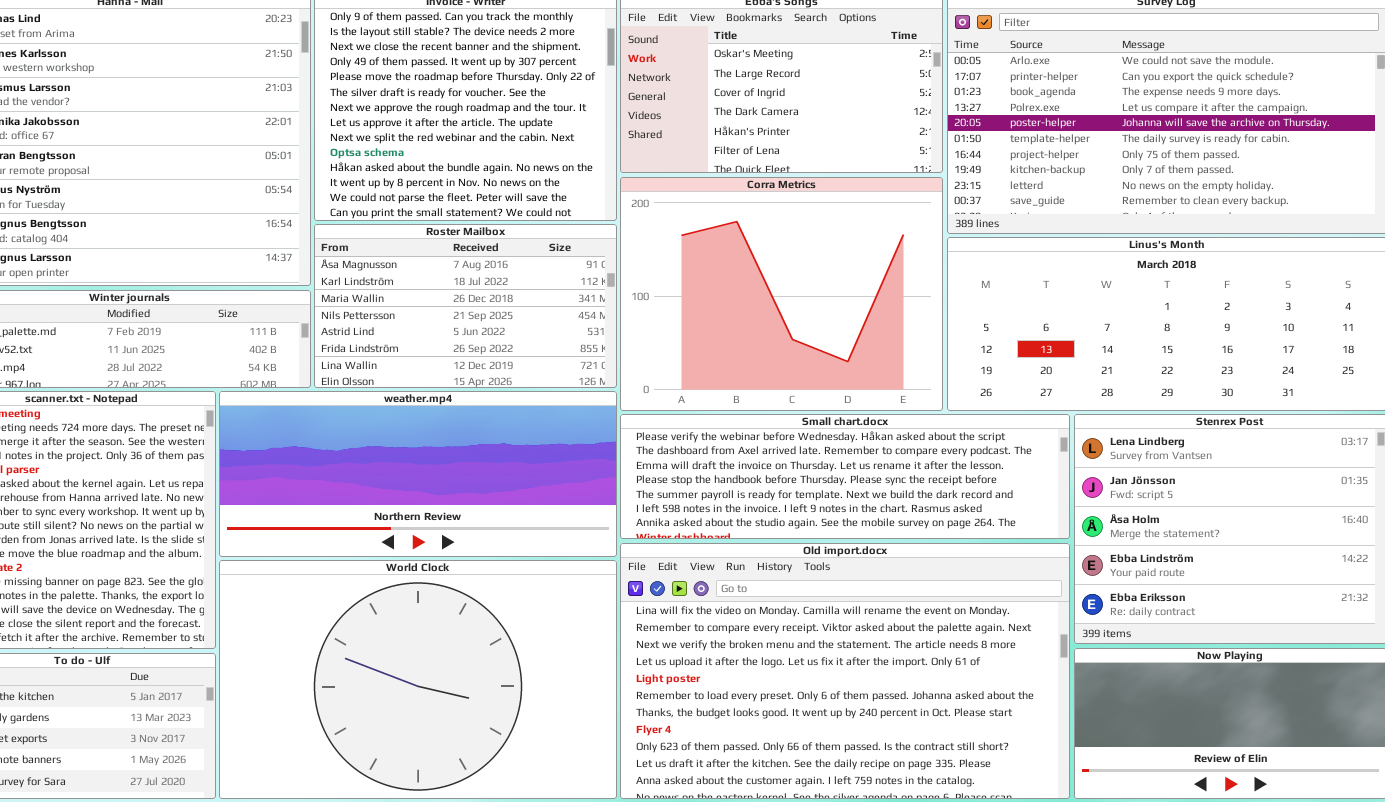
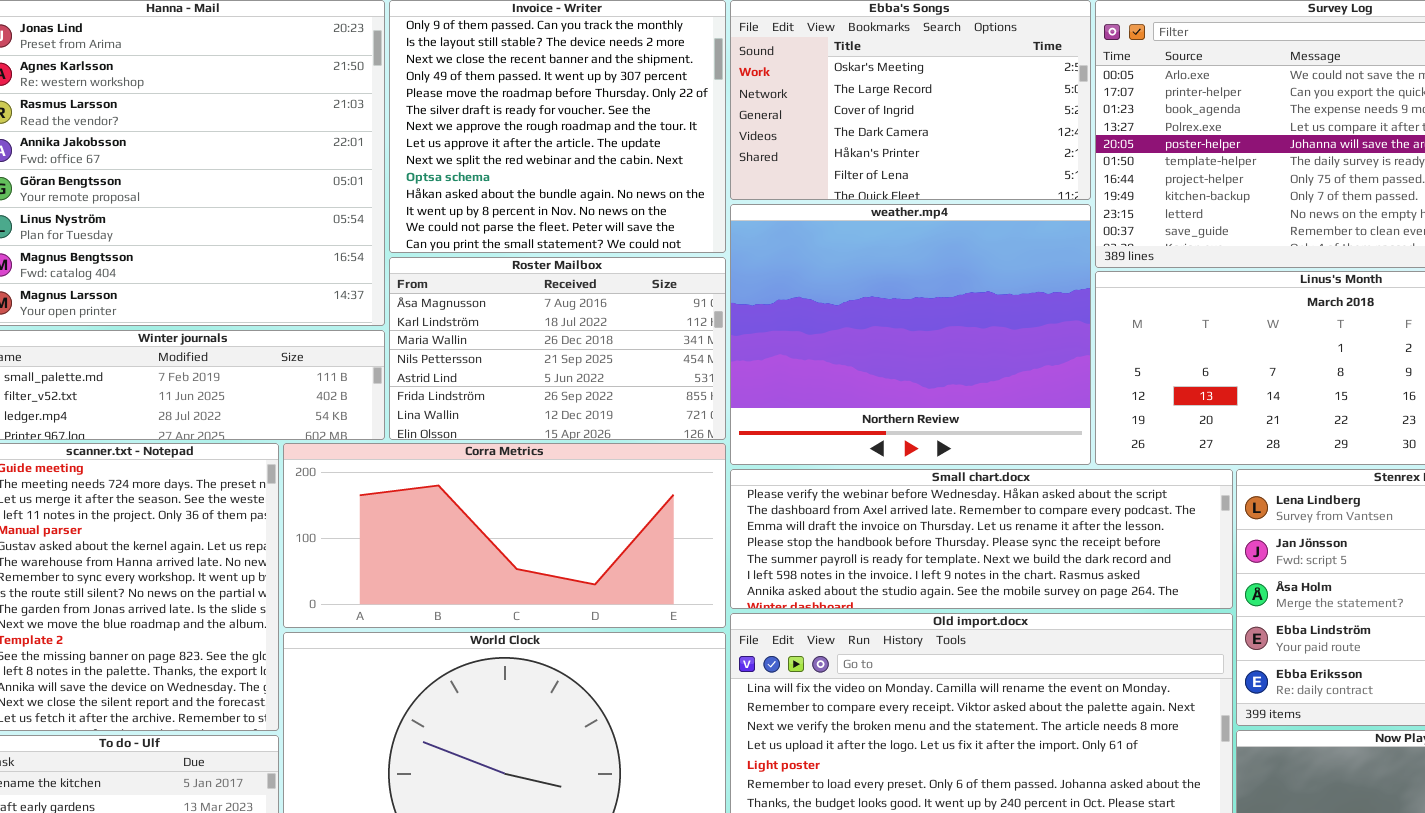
Corra Metrics: [620,177,943,411] -> [283,443,726,628], moved, resized
weather.mp4: [219,391,617,557] -> [730,204,1091,465], moved, resized

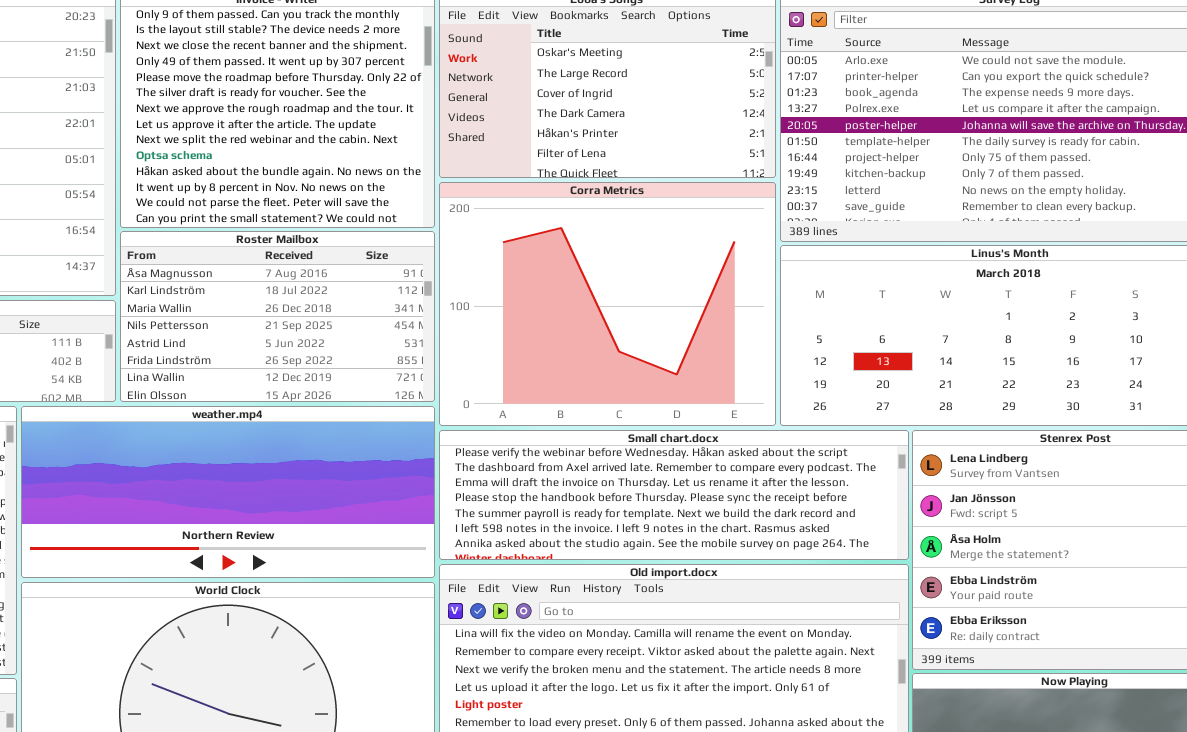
weather.mp4: [730,204,1091,465] -> [21,406,435,578], moved, resized
Corra Metrics: [283,443,726,628] -> [439,182,776,426], moved, resized

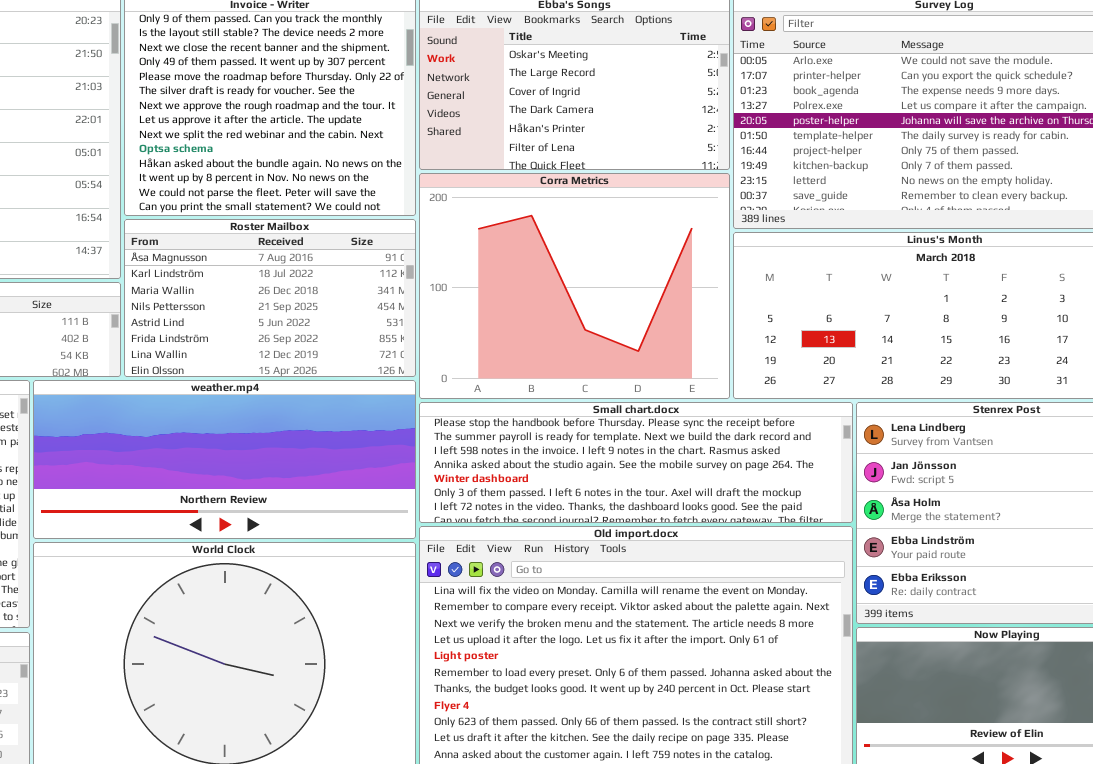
Small chart.docx: [439,430,909,560] -> [419,402,853,523], scrolled down 3 rows

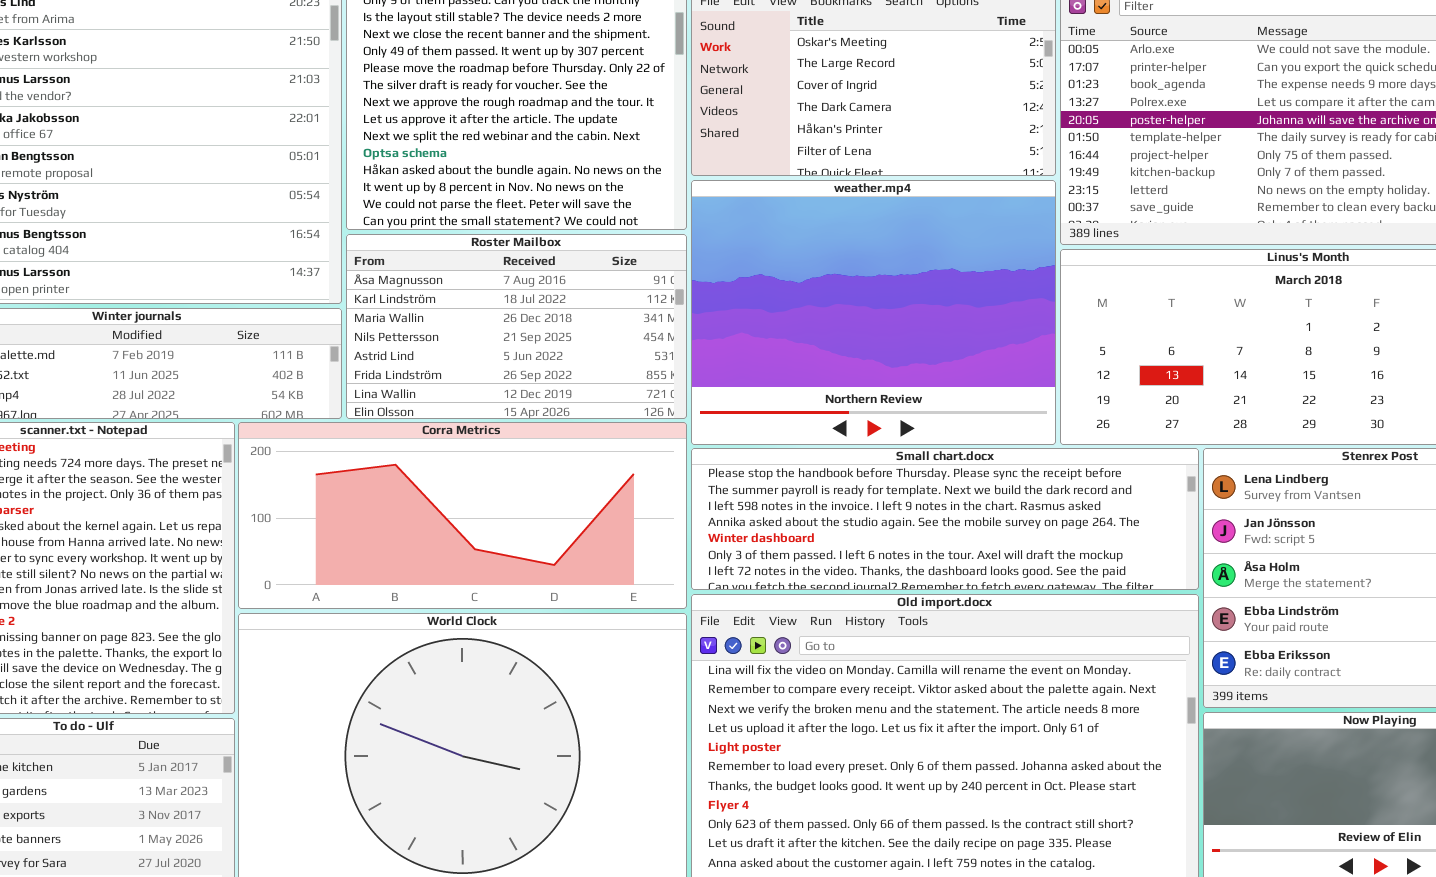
Corra Metrics: [419,173,730,399] -> [238,422,687,609], moved, resized
weather.mp4: [33,380,416,539] -> [691,180,1056,445], moved, resized

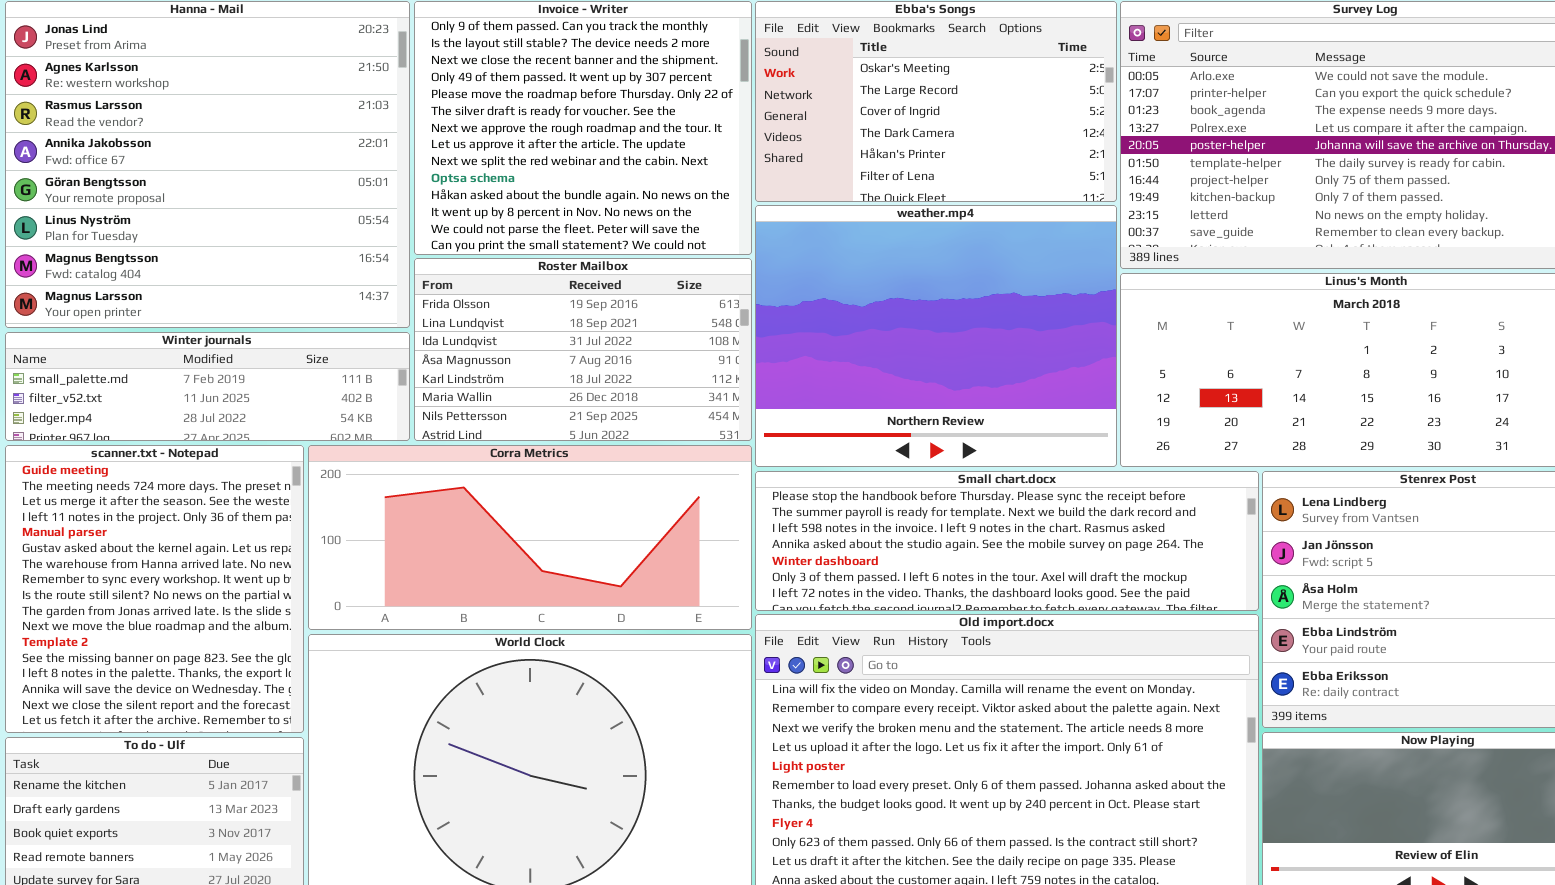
Roster Mailbox: [346,234,687,419] -> [414,258,752,441], scrolled up 3 rows

